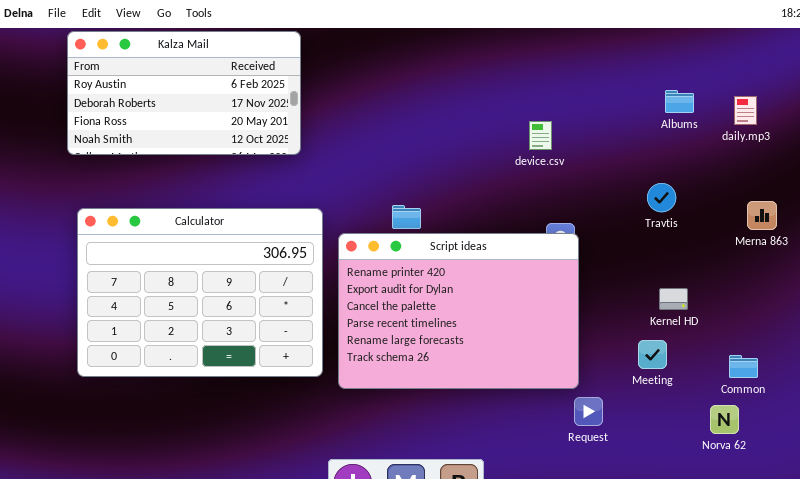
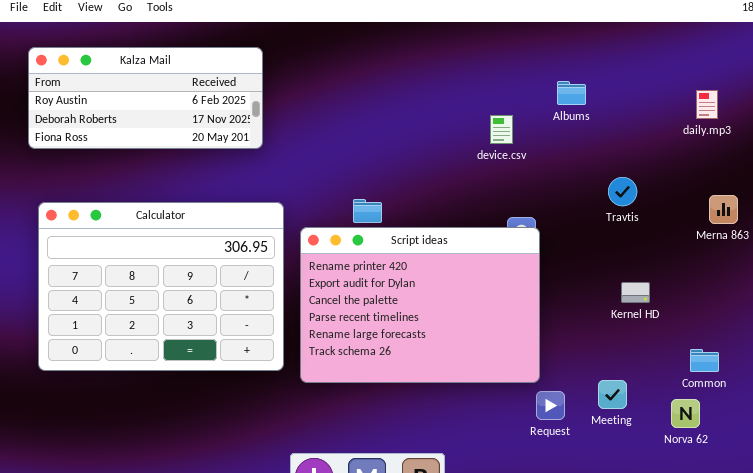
Kalza Mail: [67,31,301,155] -> [28,47,263,149], resized
Albums: [665,90,694,113] -> [557,81,586,105], moved
Meeting: [638,340,667,369] -> [598,380,627,409], moved

